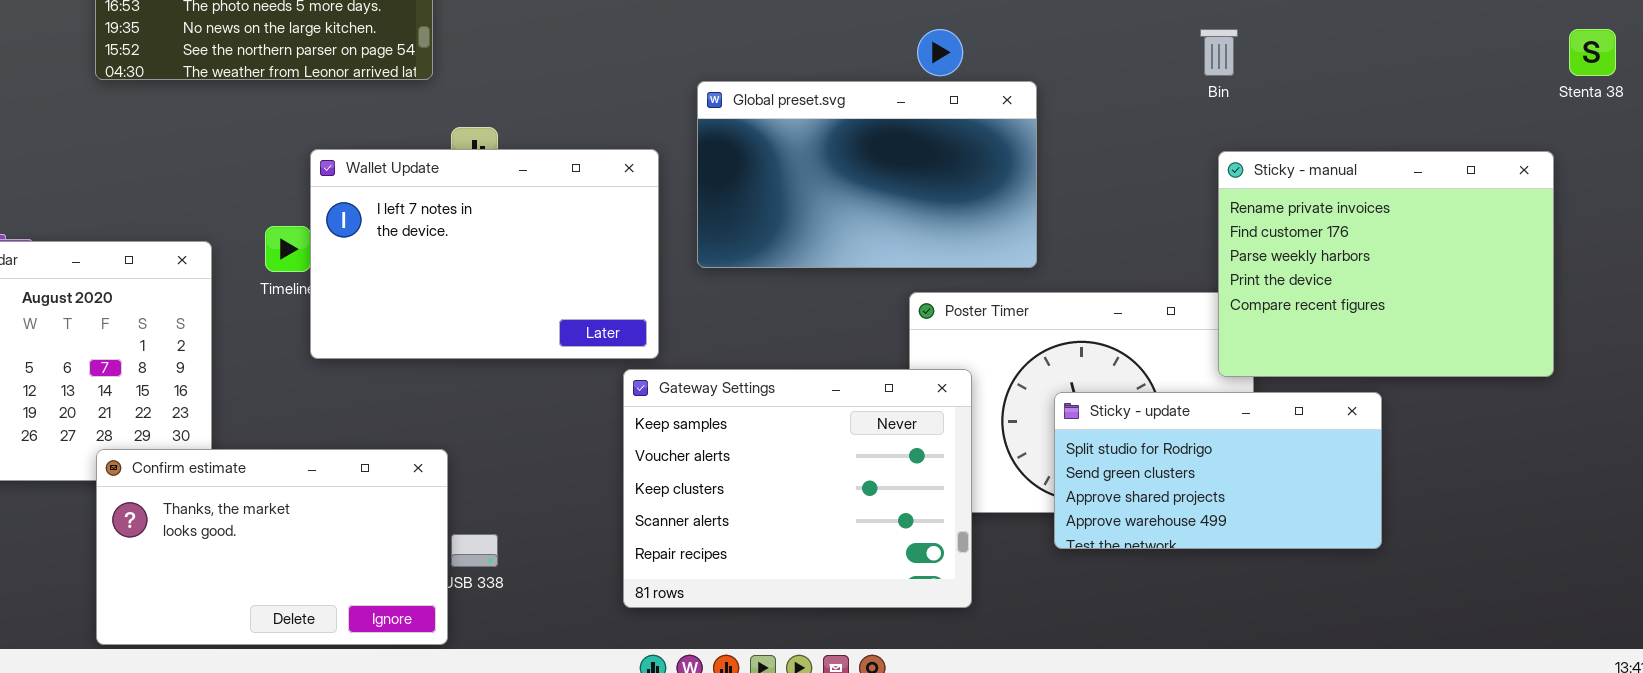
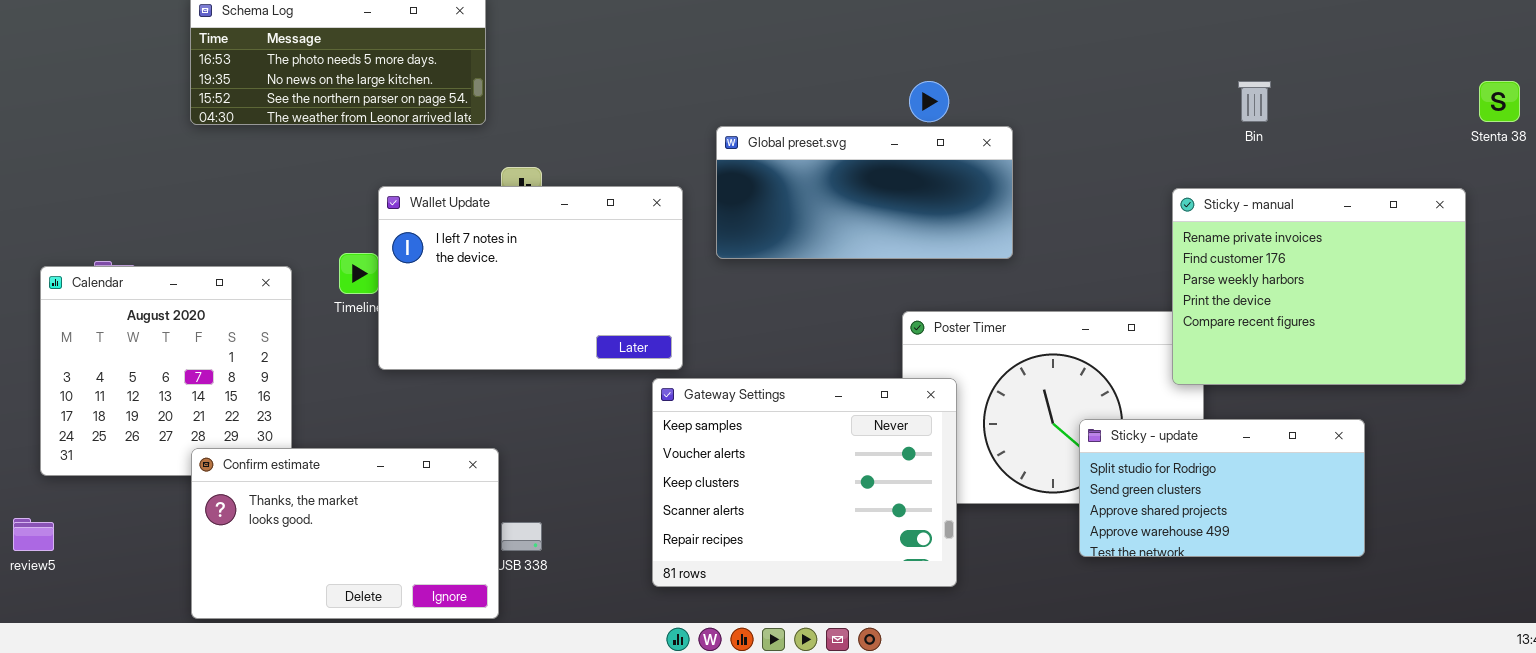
Bin: [1200,29,1238,76] -> [1238,81,1271,122], moved
Global preset.svg: [697,81,1037,268] -> [716,126,1013,259], resized
Sticky - update: [1054,392,1382,549] -> [1079,419,1365,557], moved

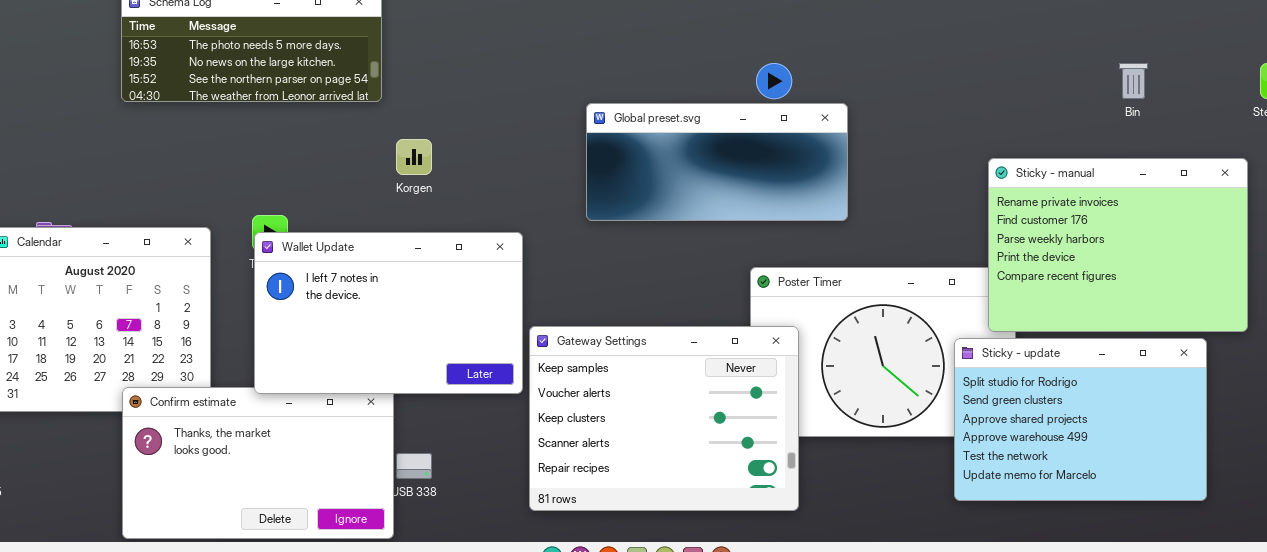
Bin: [1238,81,1271,122] -> [1119,63,1148,99], moved
Wallet Update: [378,186,683,370] -> [254,232,523,394], moved
Sticky - update: [1079,419,1365,557] -> [954,338,1207,501], moved, resized

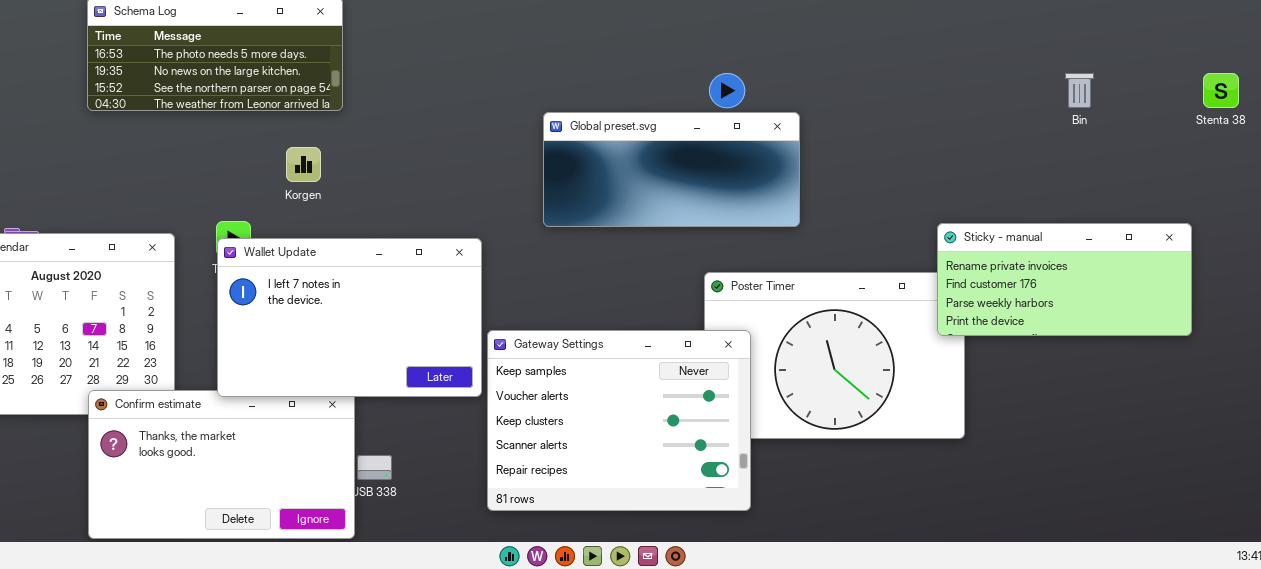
Korgen: [396,139,432,175] -> [286,147,321,182], moved
Sticky - manual: [988,158,1248,332] -> [937,223,1192,336], resized
Sticky - update: [954,338,1207,501] -> none, closed

